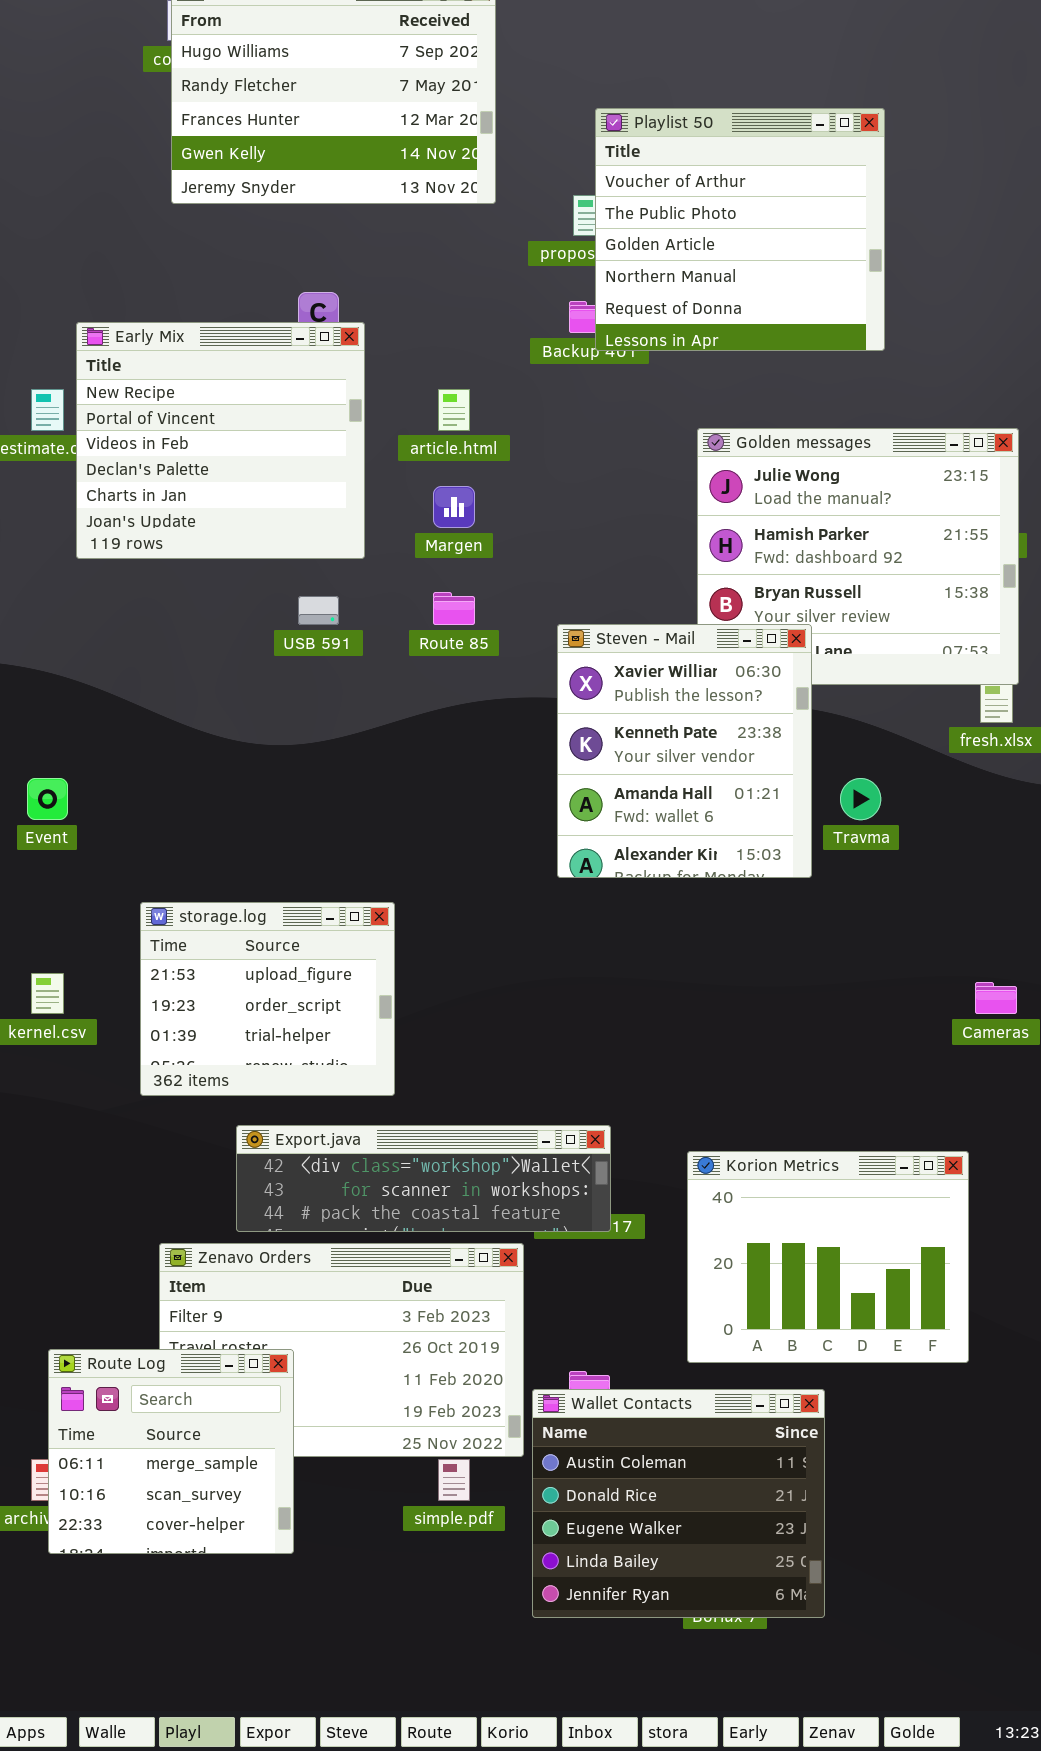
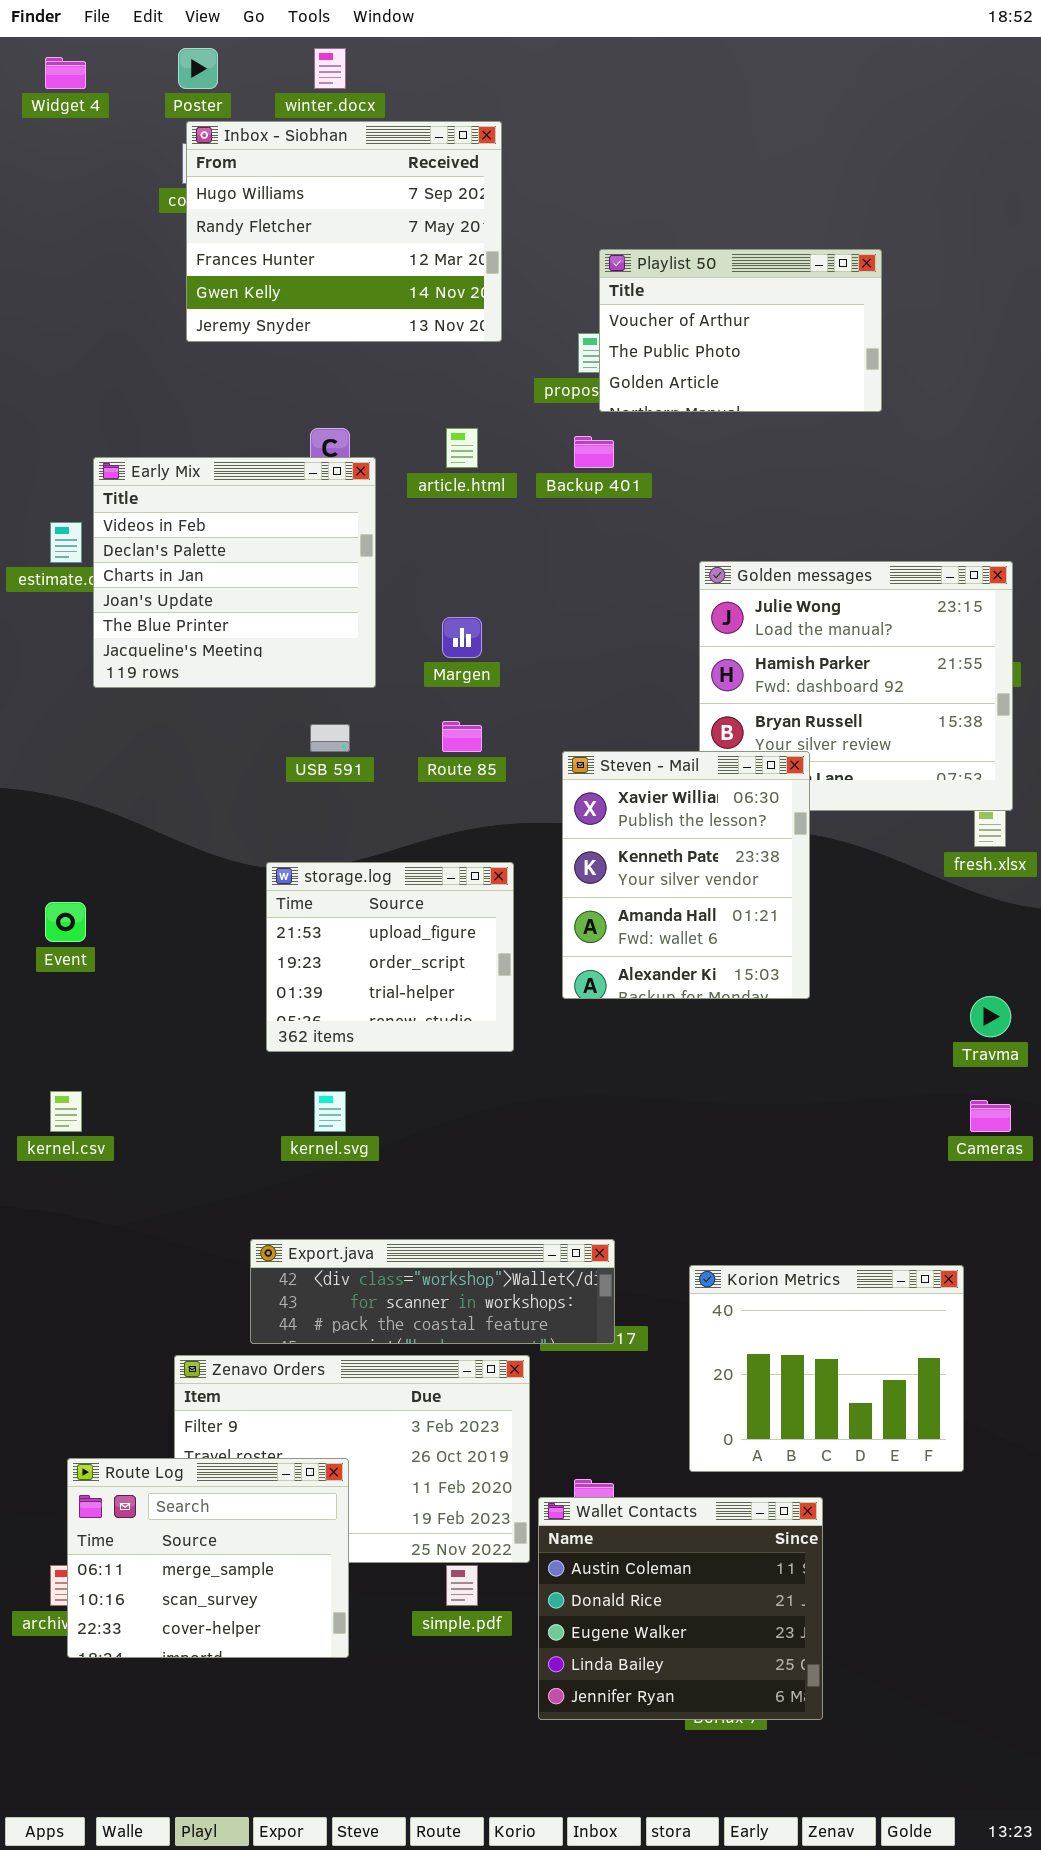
Playlist 50: [595,108,885,351] -> [599,249,882,412], resized
Early Mix: [76,322,365,559] -> [93,457,376,688], scrolled down 2 rows
article.html: [438,389,470,431] -> [446,428,478,468], moved
Travma: [840,778,881,820] -> [970,996,1011,1037], moved
storage.log: [140,902,395,1096] -> [266,862,514,1052], moved
Route Log: [48,1349,294,1554] -> [67,1458,349,1658], resized

